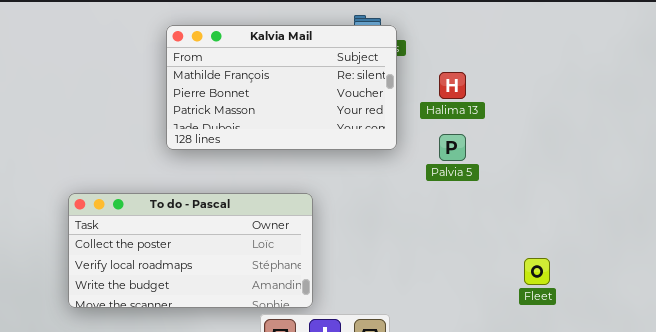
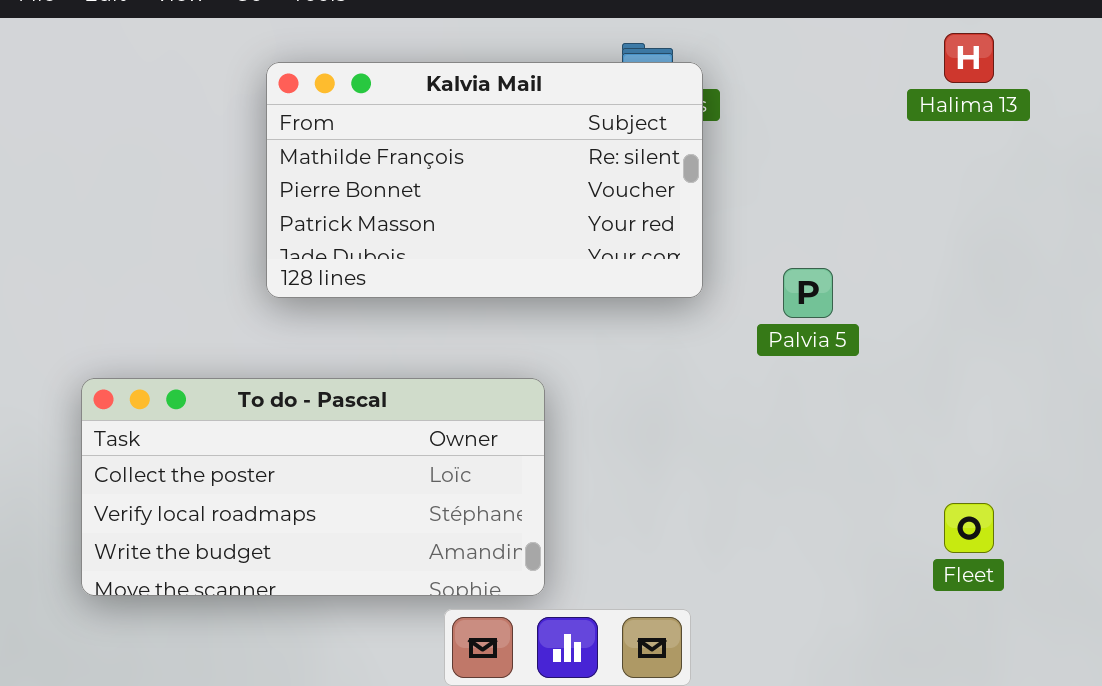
Halima 13: [439,72,466,99] -> [944,33,994,83], moved

